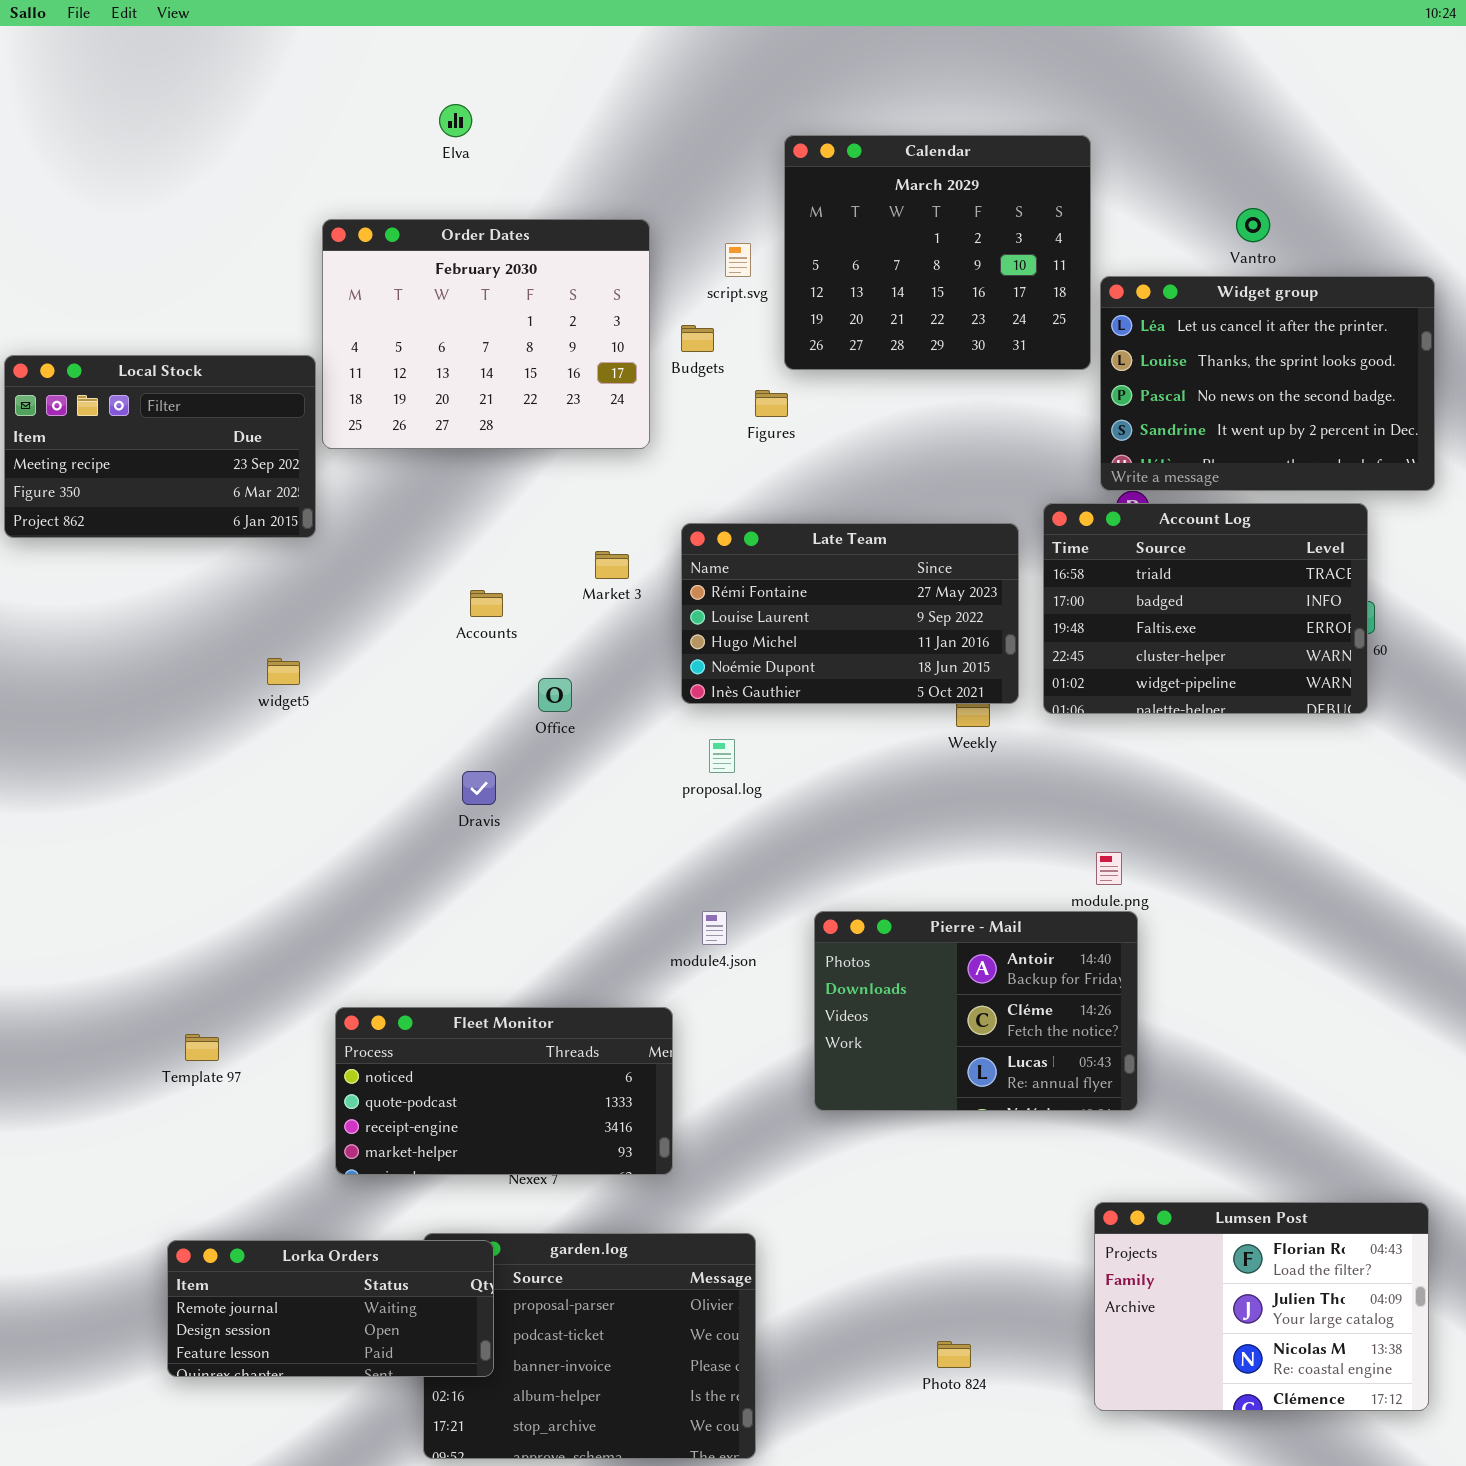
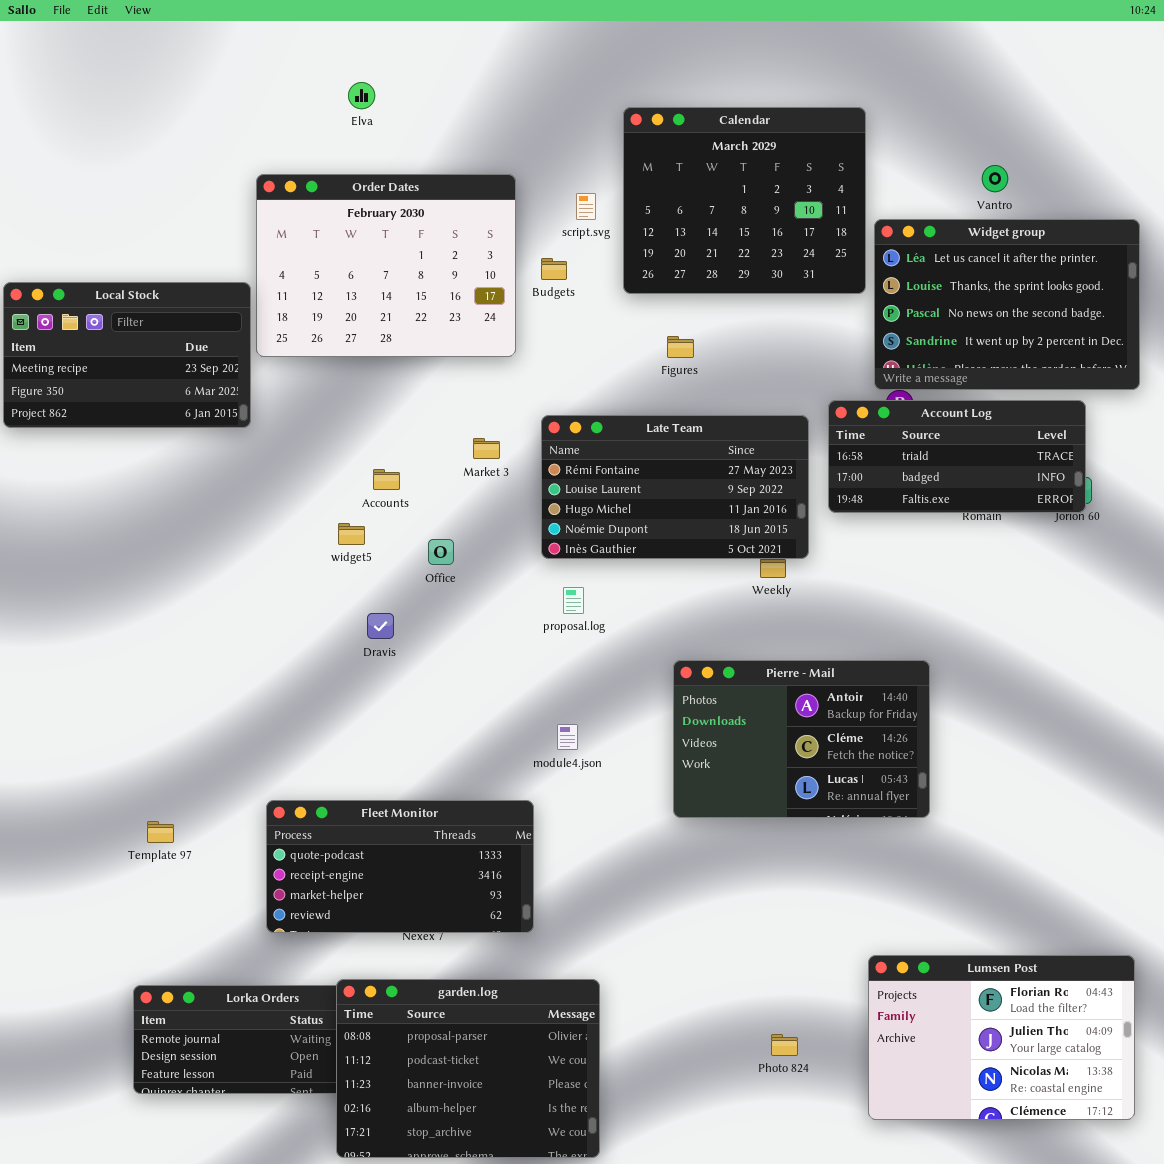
Figures: [755,390,788,417] -> [667,336,694,358], moved
Account Log: [1043,503,1368,714] -> [828,400,1086,513], resized
widget5: [267,658,300,685] -> [338,523,365,545], moved
Pierre - Mail: [814,911,1138,1111] -> [673,660,930,818], moved
Fleet Monitor: [335,1007,673,1175] -> [266,800,534,933], scrolled down 1 row
garden.log: [423,1233,756,1459] -> [336,979,600,1158], raised
Photo 824: [937,1341,971,1368] -> [771,1034,798,1056], moved

